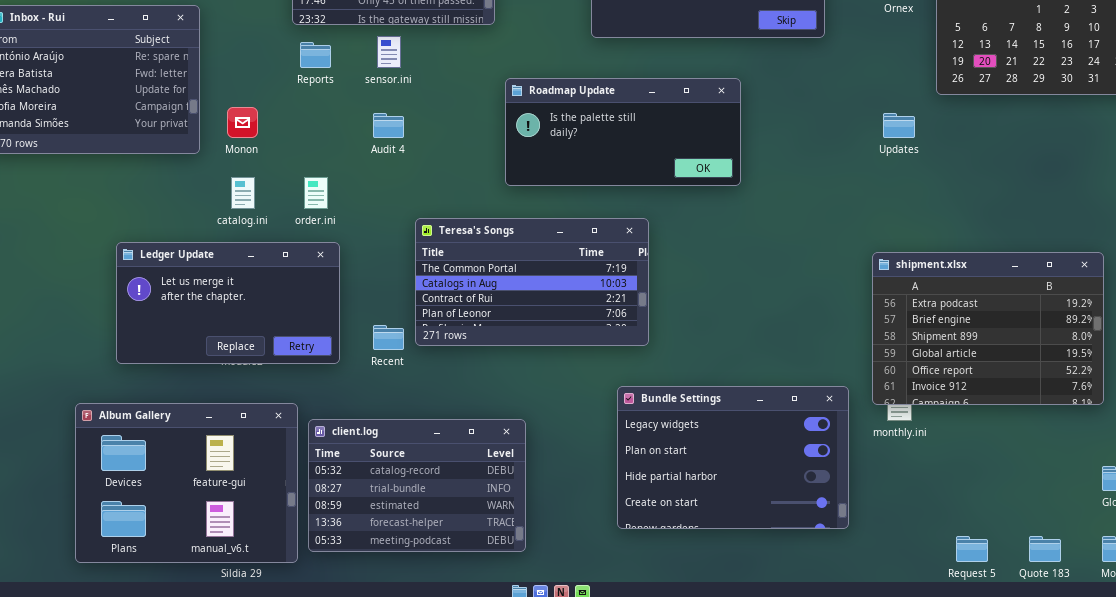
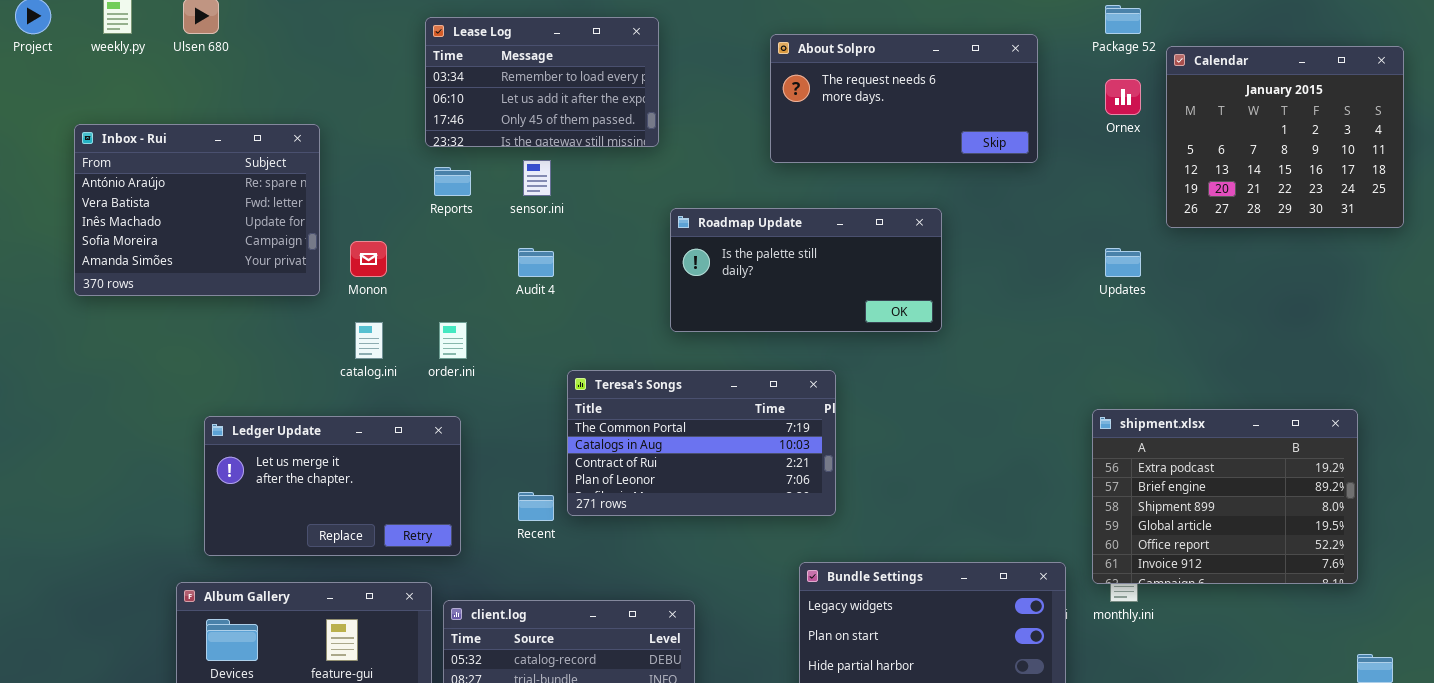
Ledger Update: [116,242,340,364] -> [204,416,461,556], moved

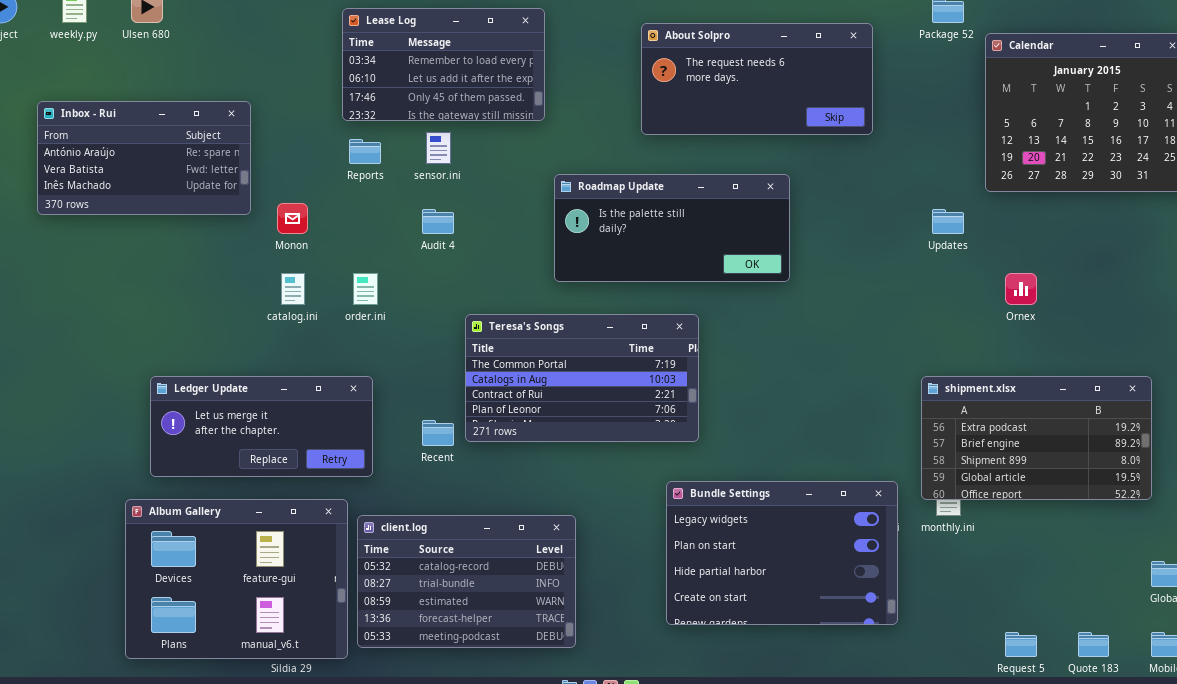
Ornex: [1105,79,1141,115] -> [1005,273,1037,305], moved
Inbox - Rui: [74,124,320,296] -> [37,101,251,215], resized
shipment.xlsx: [1092,409,1358,584] -> [921,376,1152,500], resized
Ledger Update: [204,416,461,556] -> [150,376,373,477], resized

